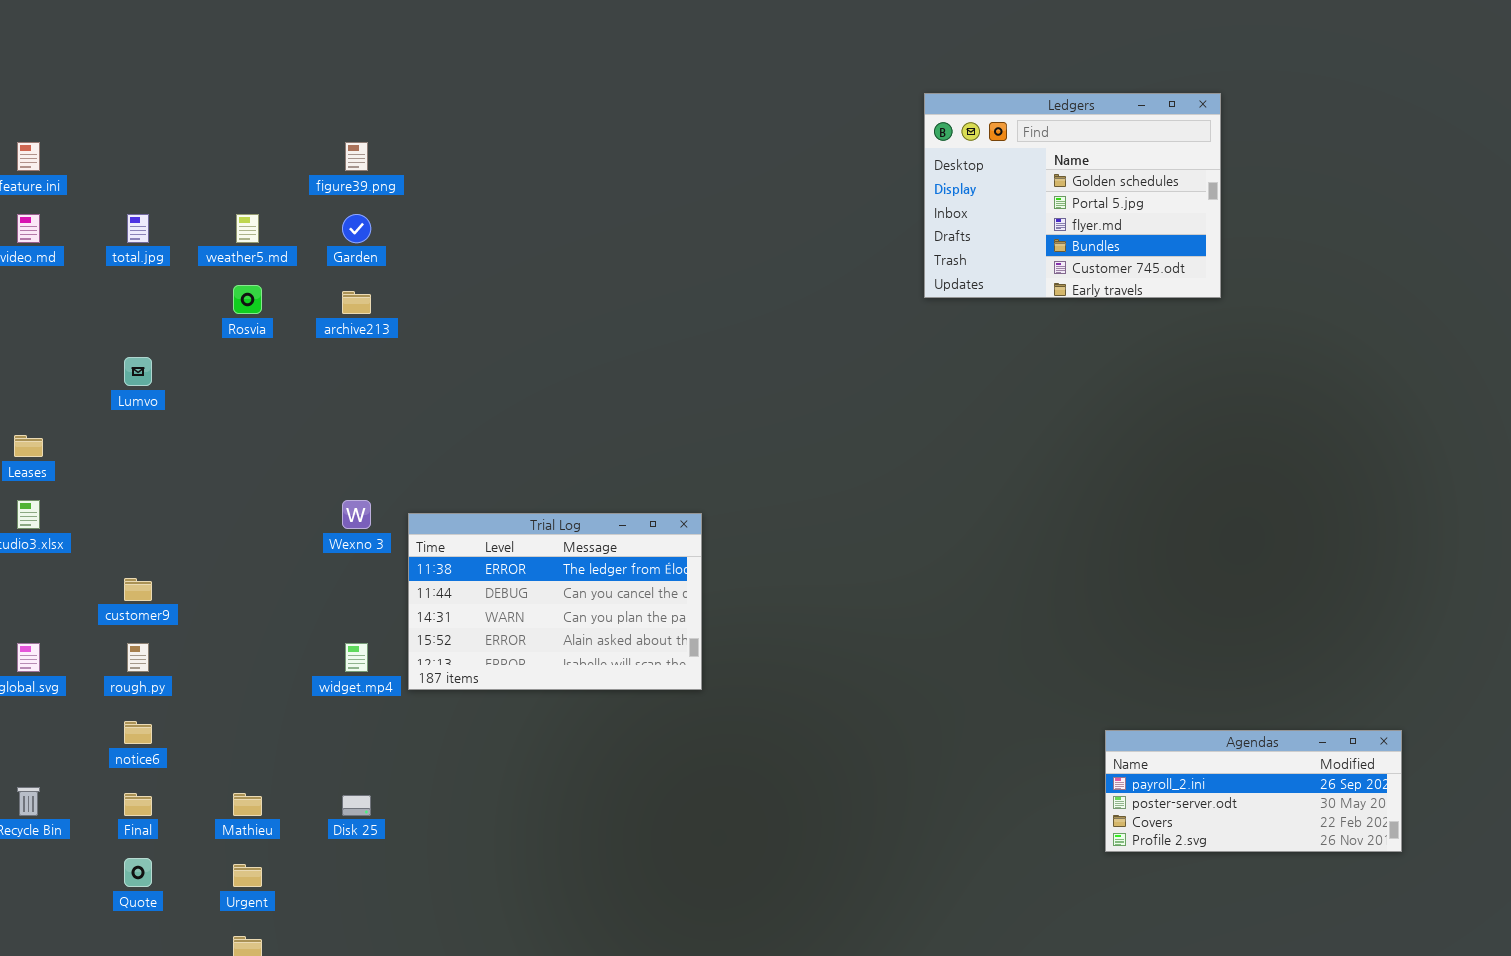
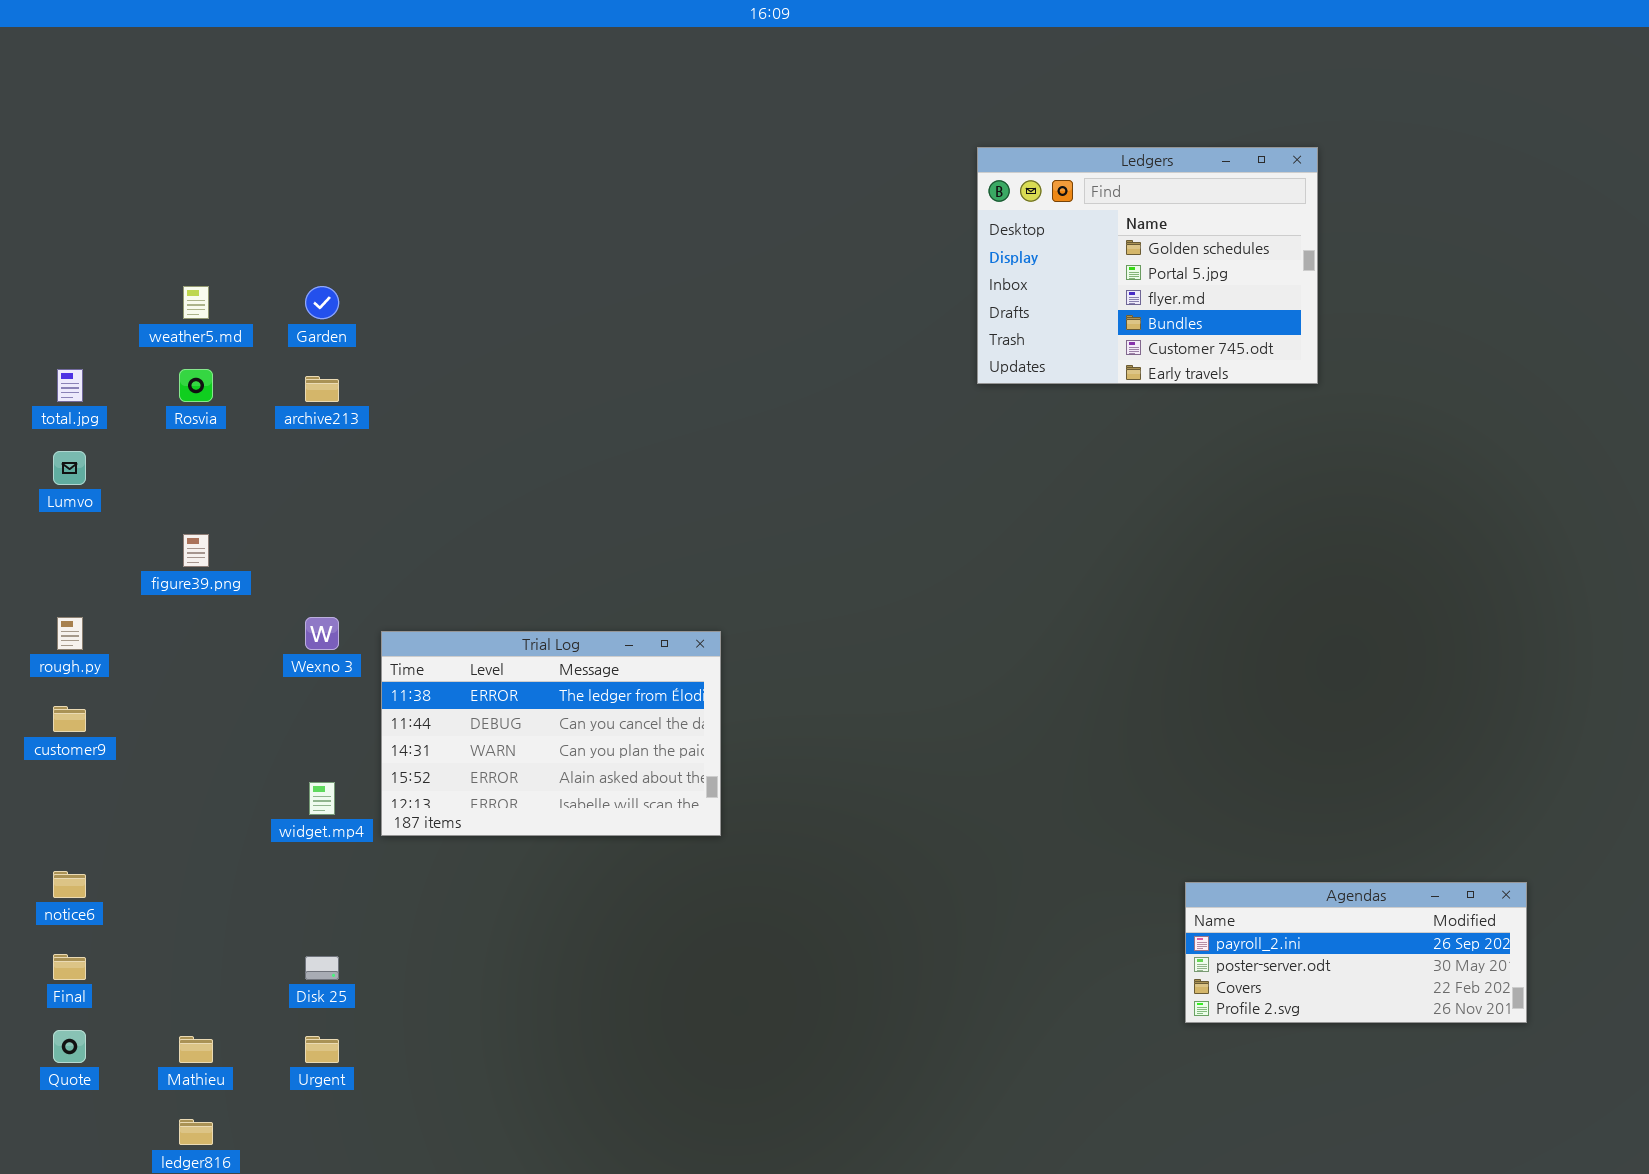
figure39.png: [345,142,368,171] -> [183,534,209,567], moved
total.jpg: [127,214,149,243] -> [57,369,83,402], moved
rough.py: [127,643,149,672] -> [57,617,83,650], moved
Mathieu: [233,793,262,816] -> [179,1036,213,1063], moved
Urgent: [233,864,262,887] -> [305,1036,339,1063], moved

